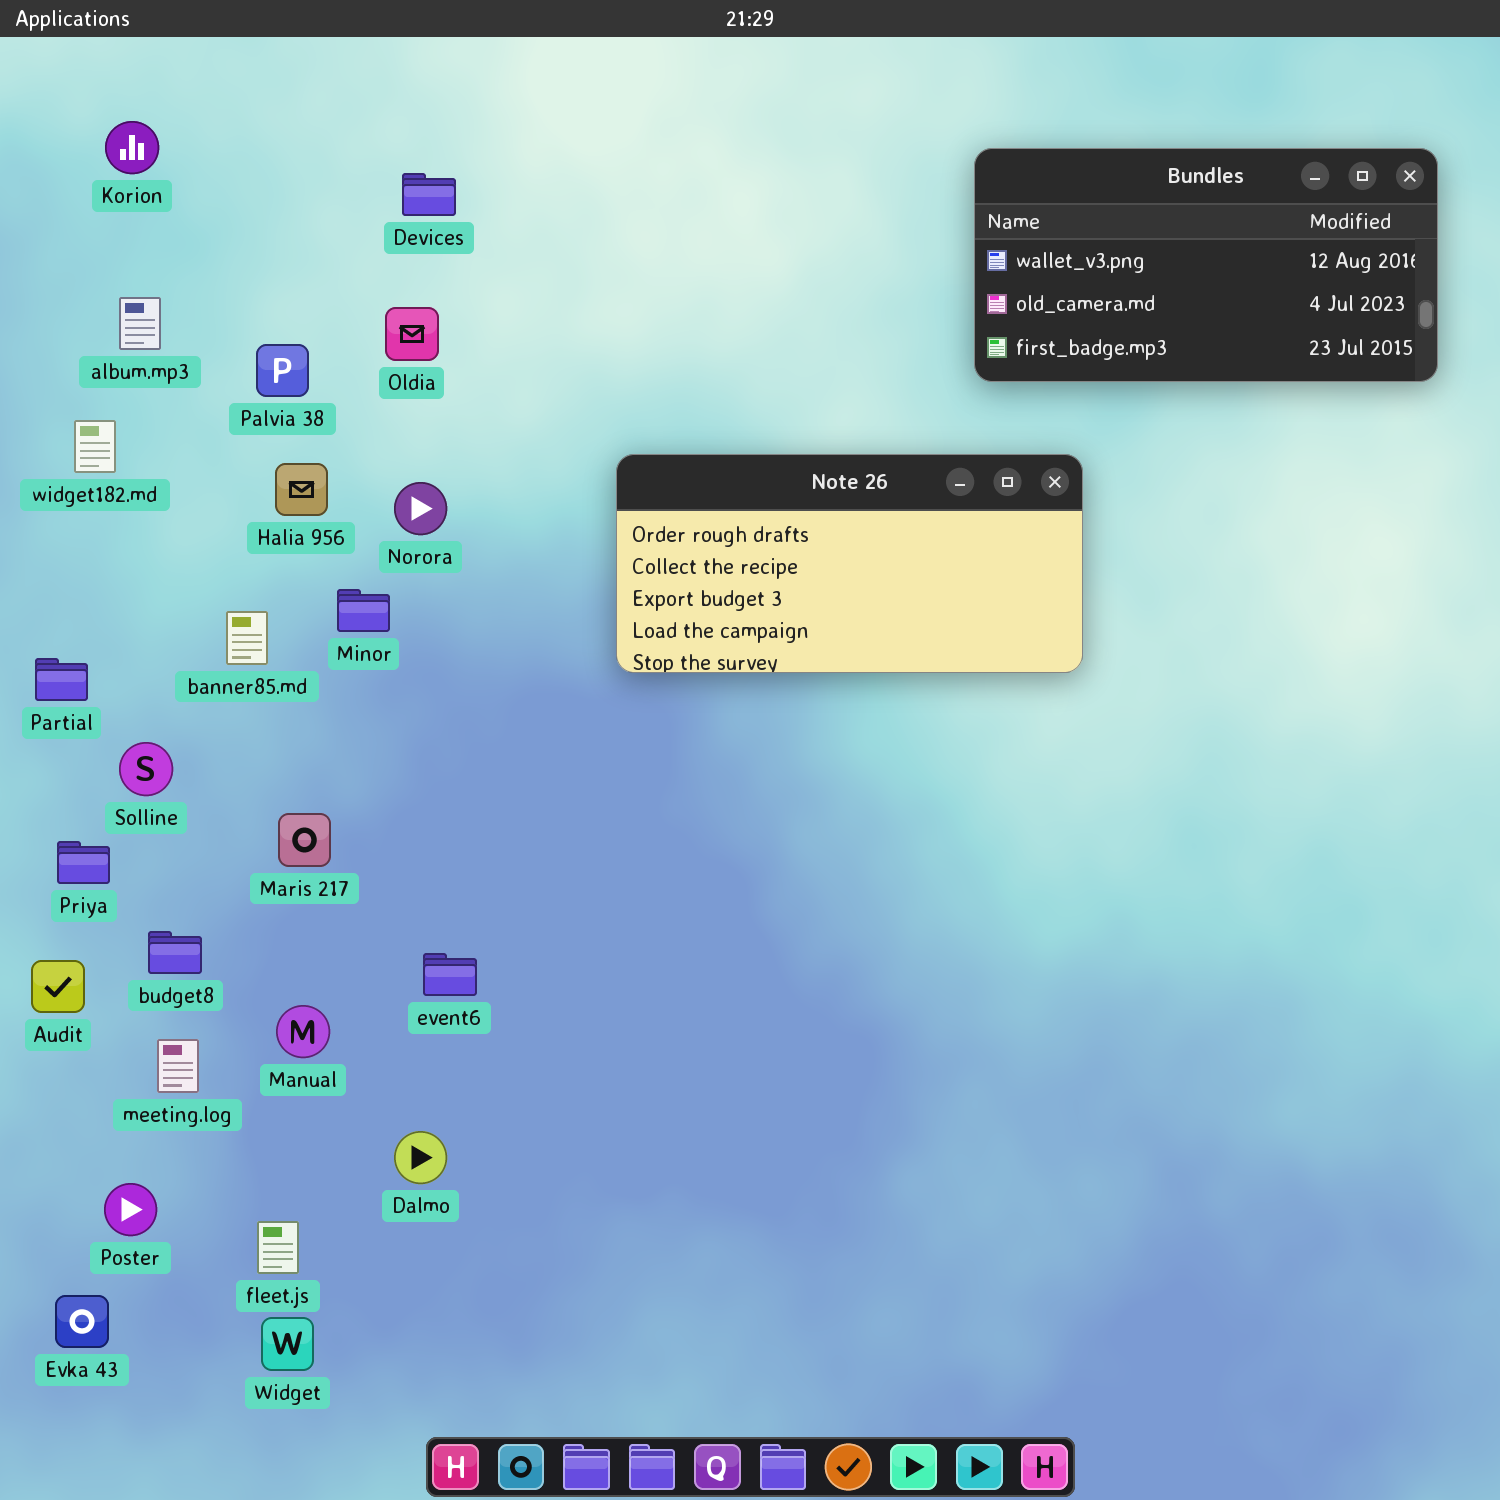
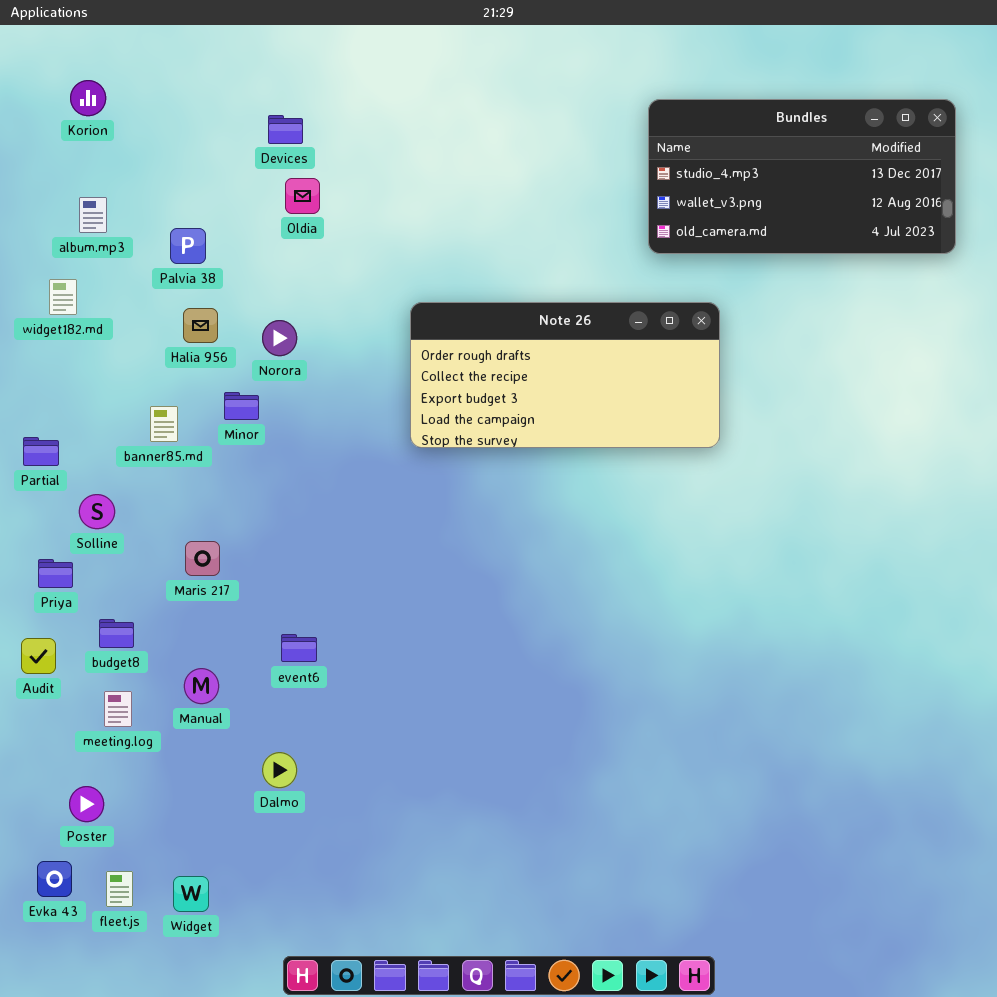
Bundles: [974,148,1438,382] -> [648,99,956,254], scrolled up 1 row
Oldia: [385,307,439,361] -> [285,178,320,214], moved
fleet.js: [257,1221,299,1274] -> [106,871,133,907], moved

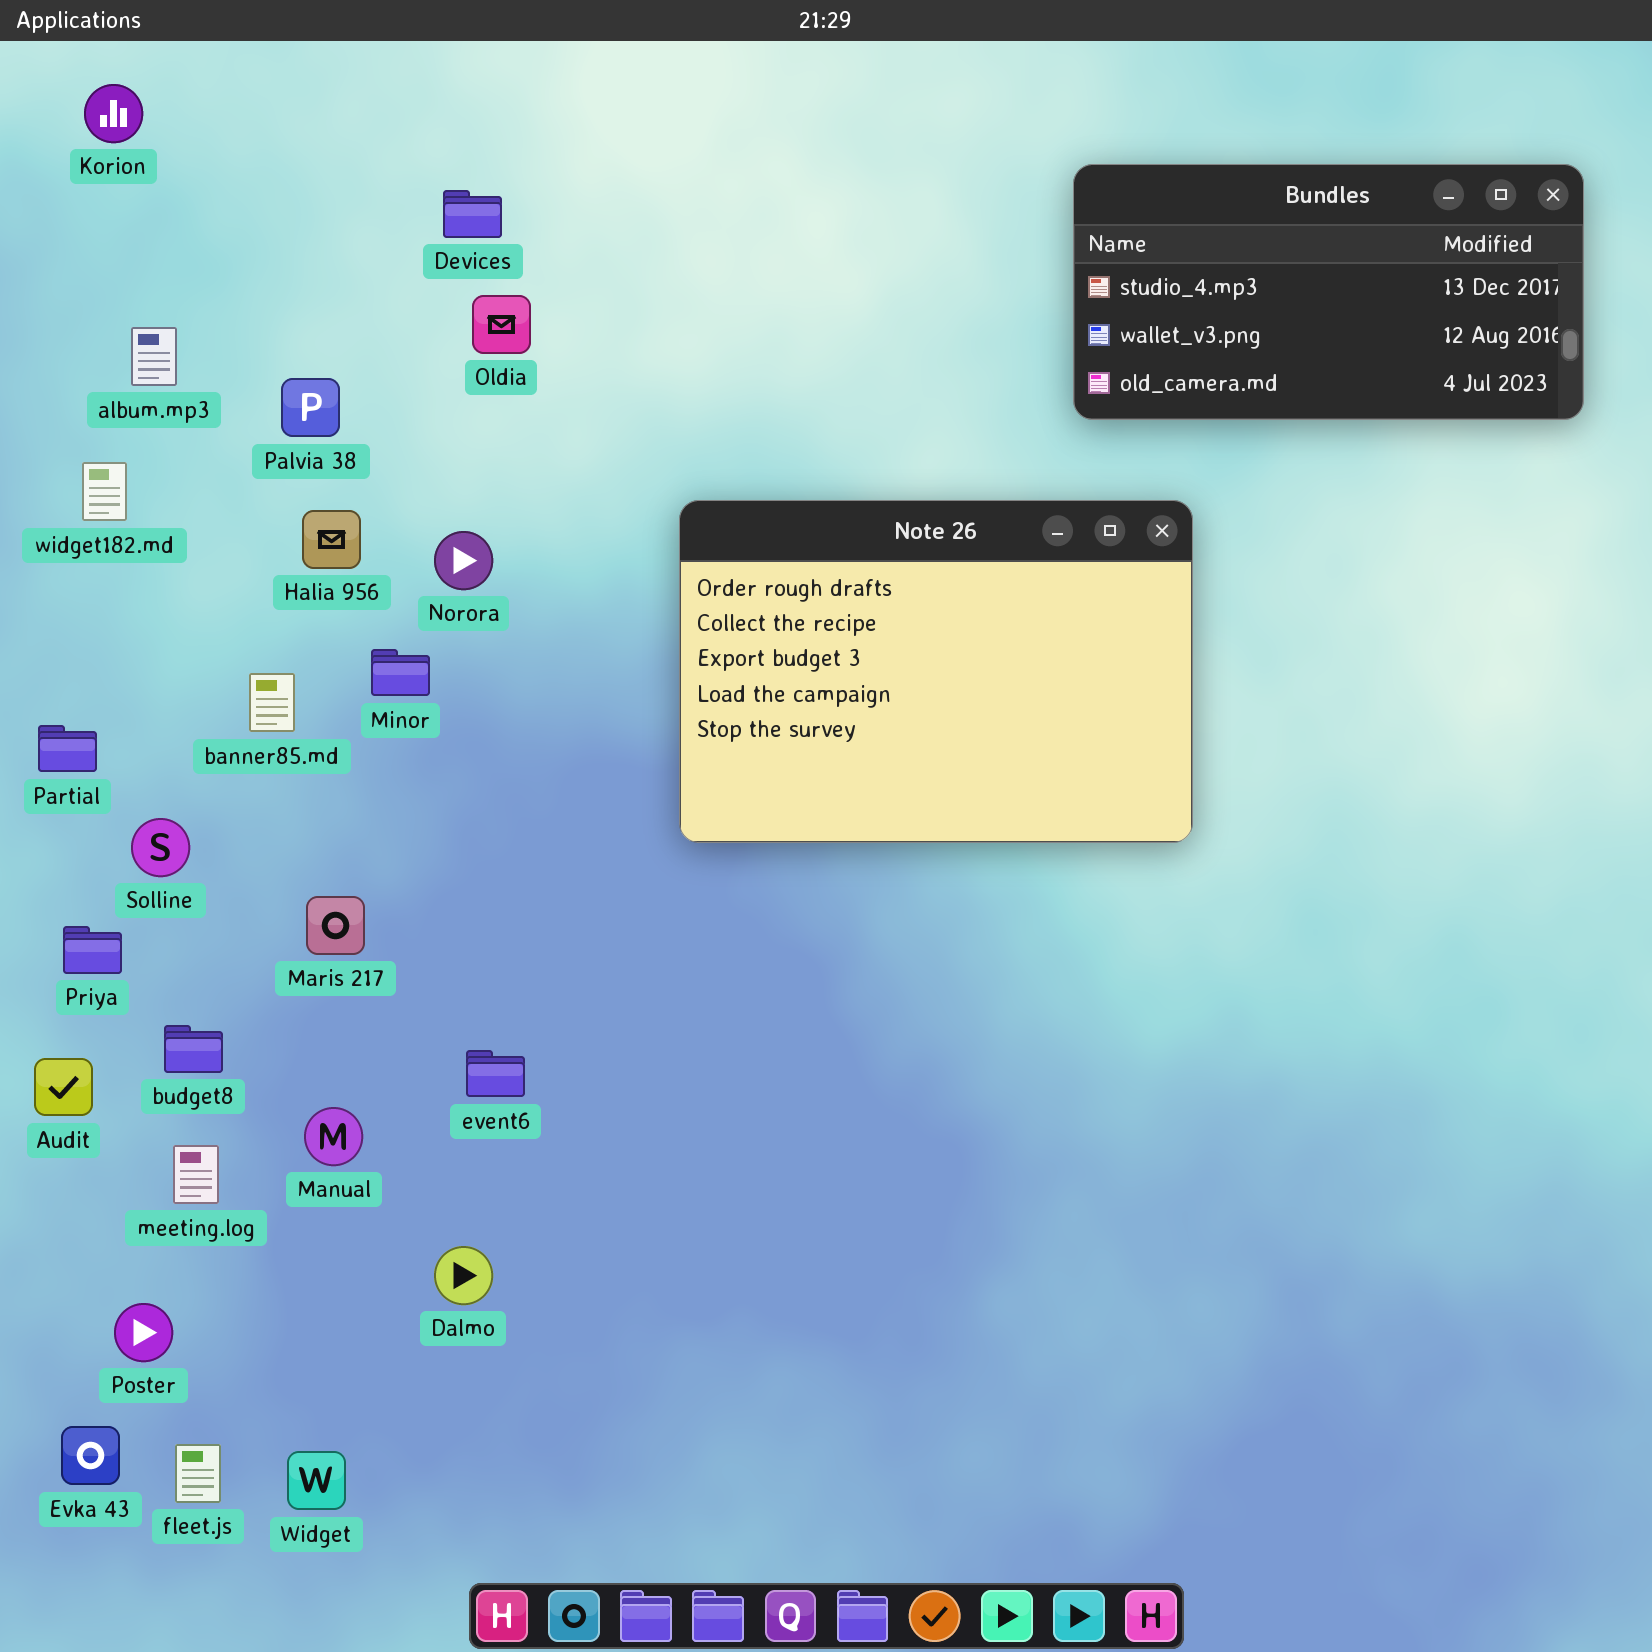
Korion: [70,80,106,116] -> [84,84,143,143], moved
Note 26: [410,302,720,448] -> [679,500,1193,843], resized

